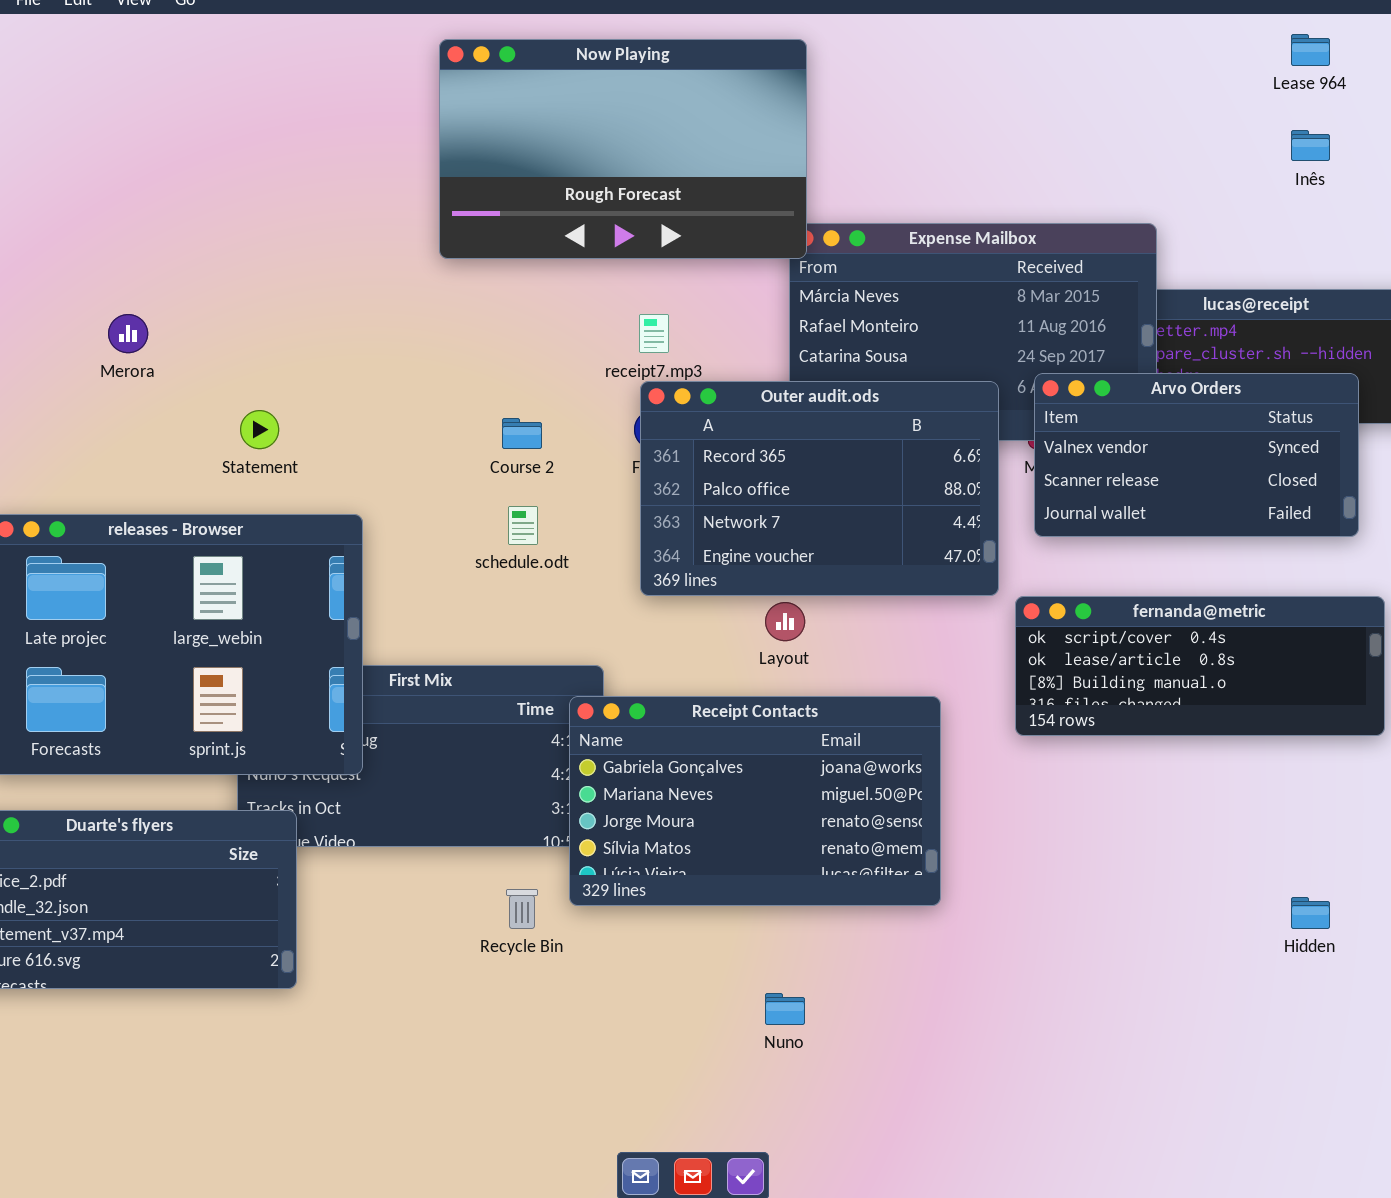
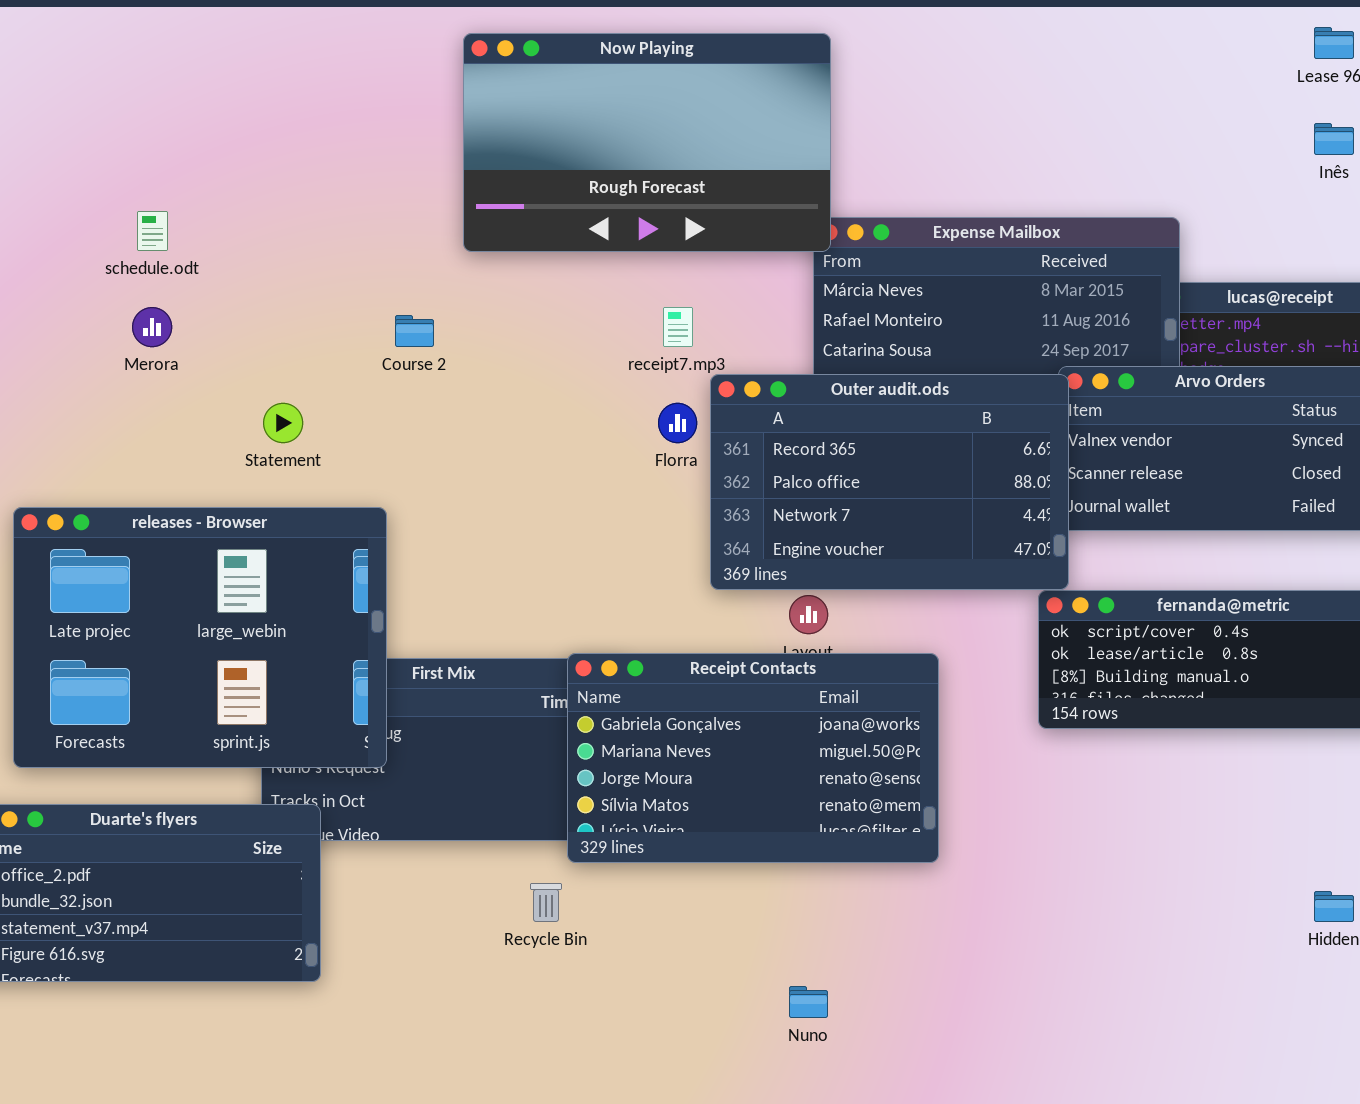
Outer audit.ods: [640,381,999,596] -> [710,374,1069,590], moved
Course 2: [502,418,542,449] -> [395,315,434,347], moved
schedule.odt: [508,506,538,545] -> [137,211,168,251], moved
Receipt Contacts: [569,696,941,906] -> [567,653,939,863], moved

